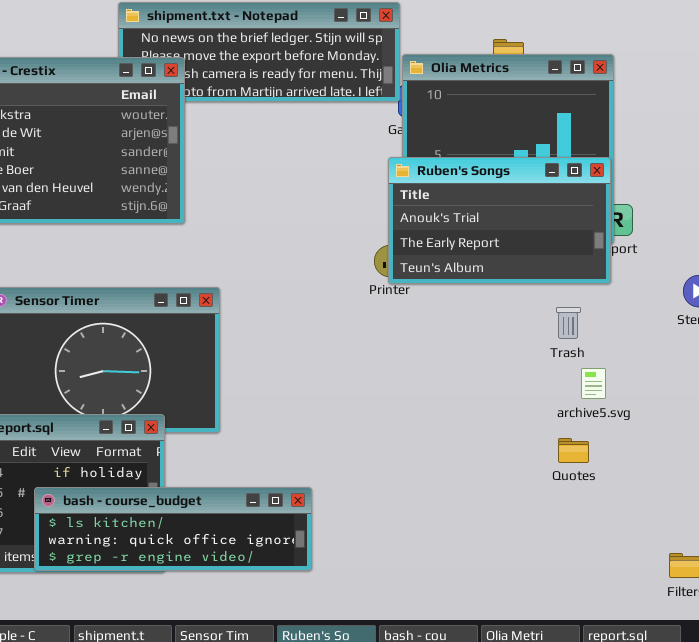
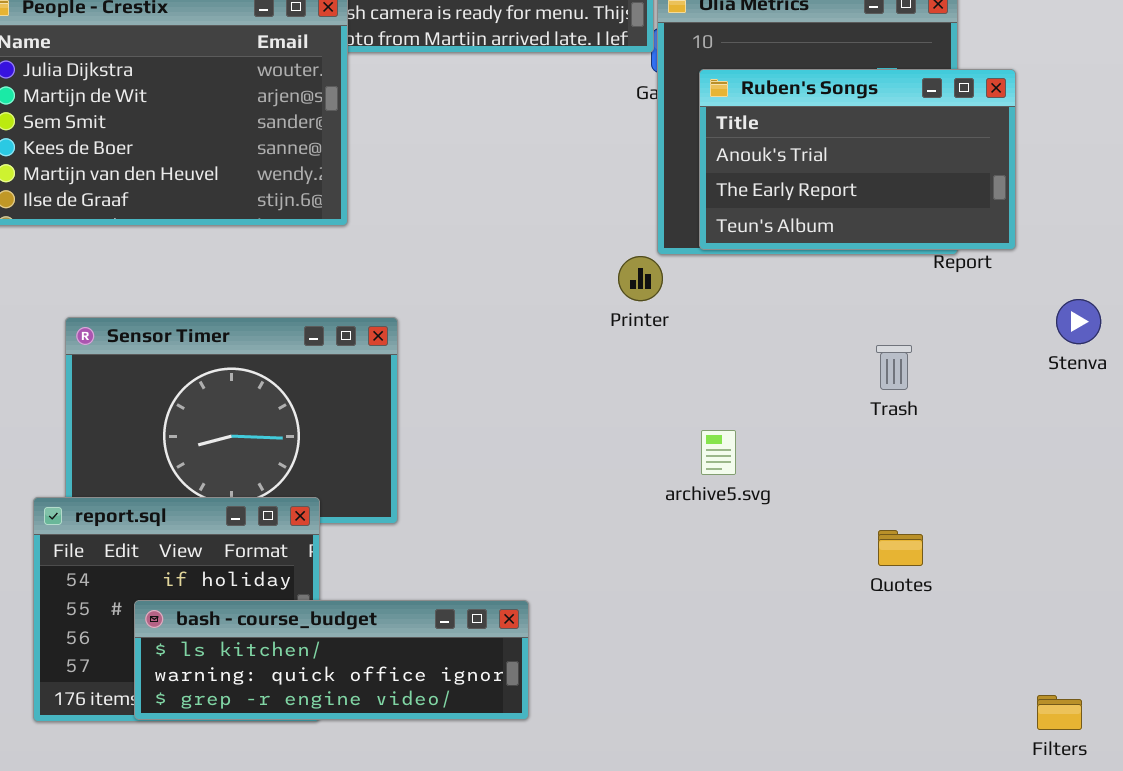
Ruben's Songs: [388,157,611,284] -> [699,69,1016,250], moved
archive5.svg: [581,368,606,399] -> [701,430,736,475], moved

